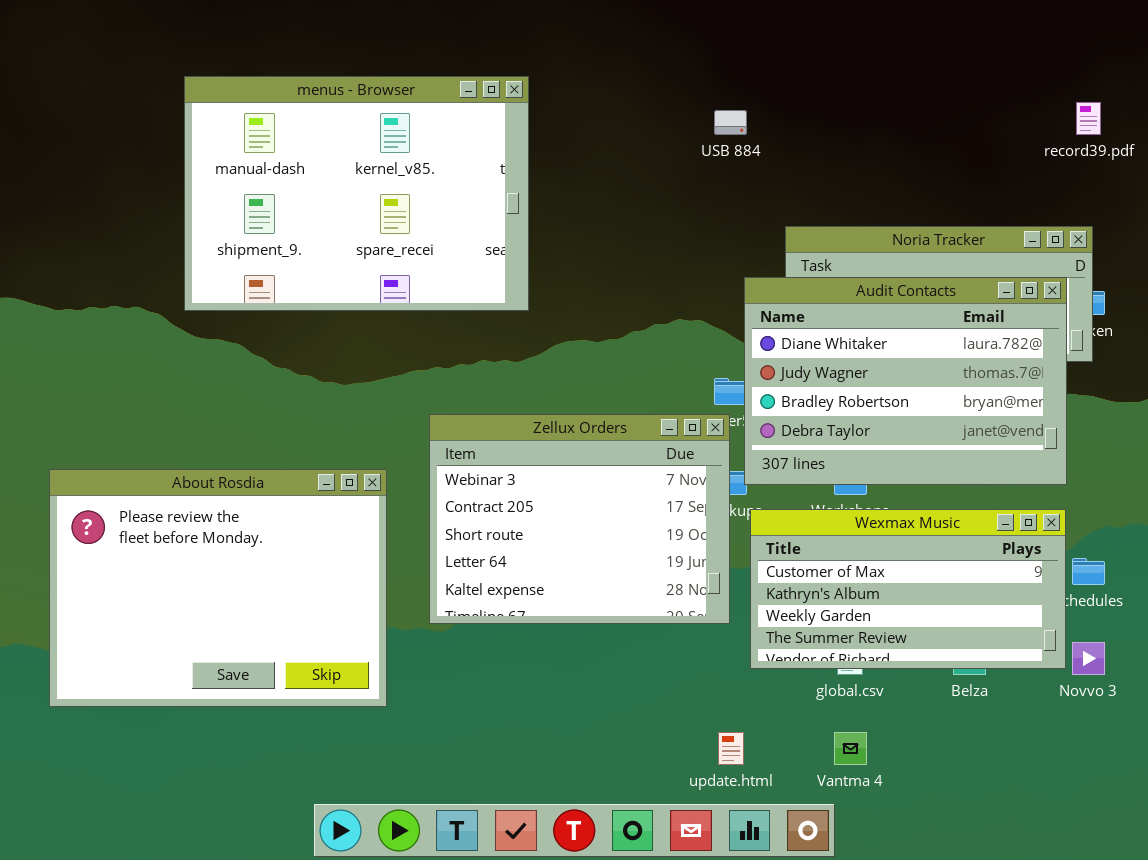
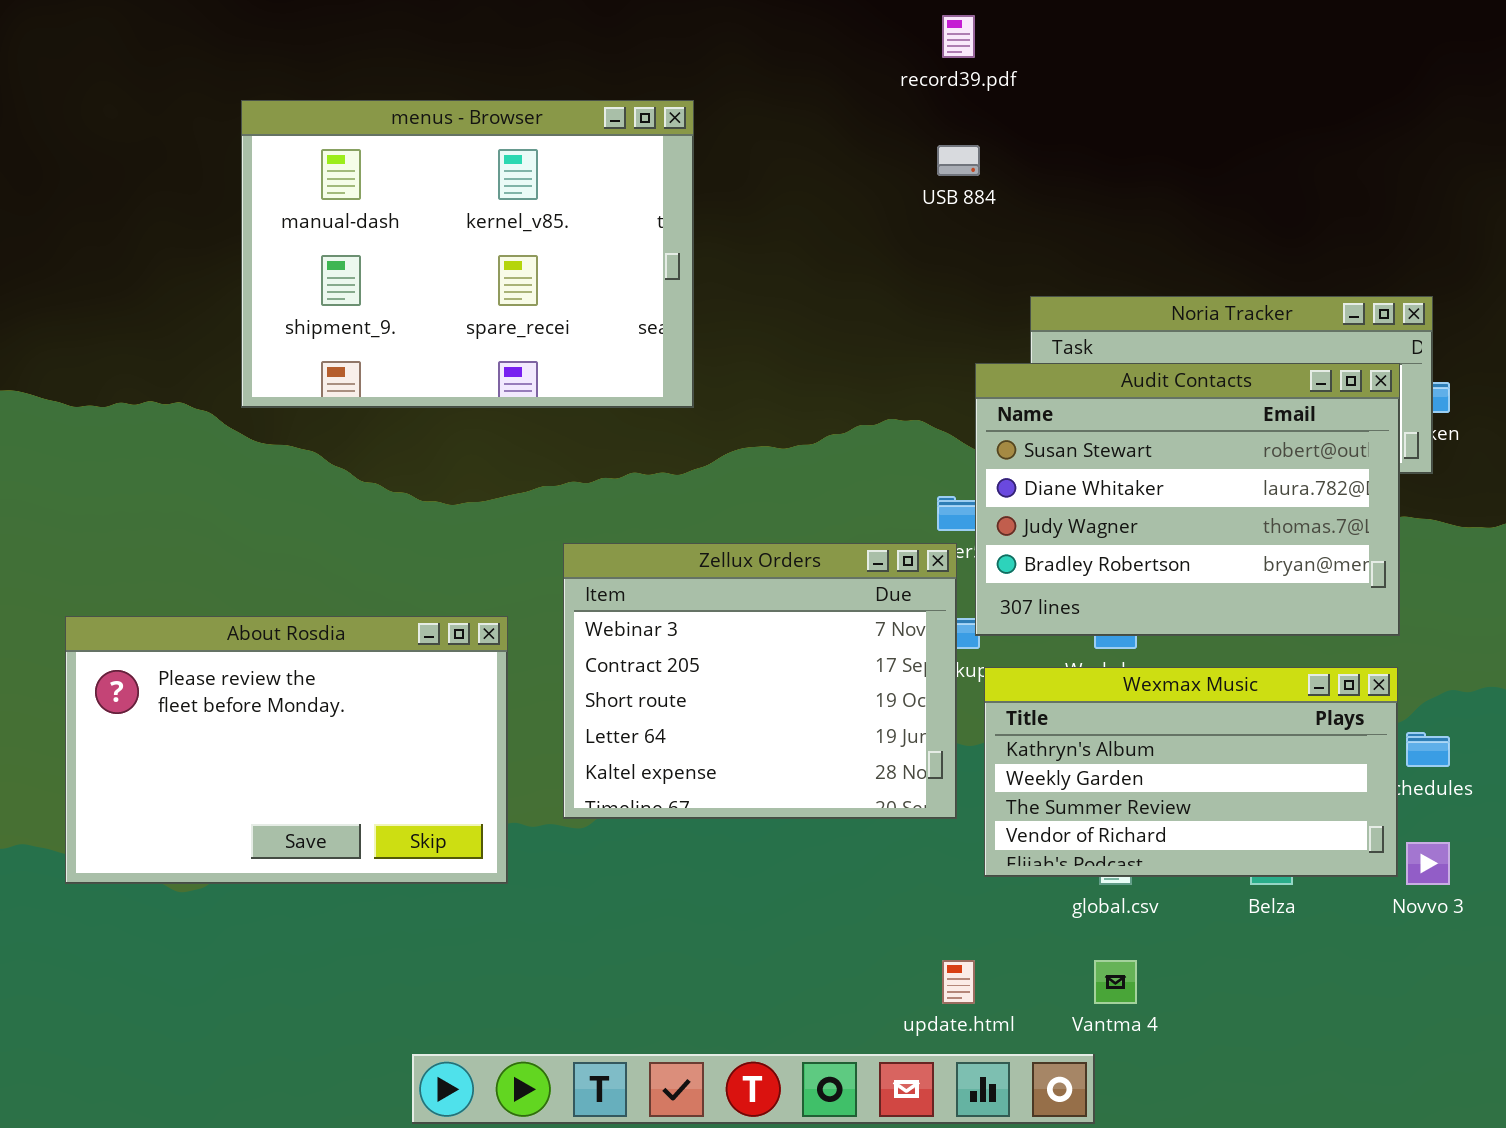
record39.pdf: [1076,102,1101,135] -> [942,15,975,58], moved
Audit Contacts: [744,277,1067,485] -> [975,363,1400,636], scrolled up 1 row
About Rosdia: [49,469,387,707] -> [65,616,508,884], resized
Wexmax Music: [750,509,1066,669] -> [984,667,1398,877], scrolled down 1 row

